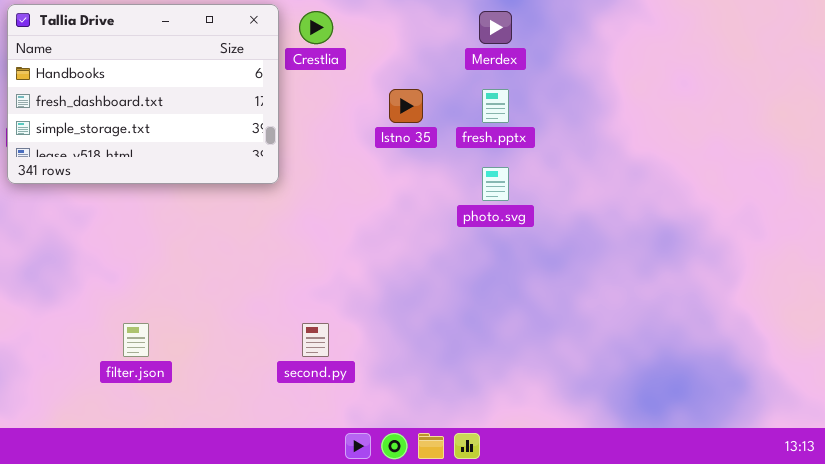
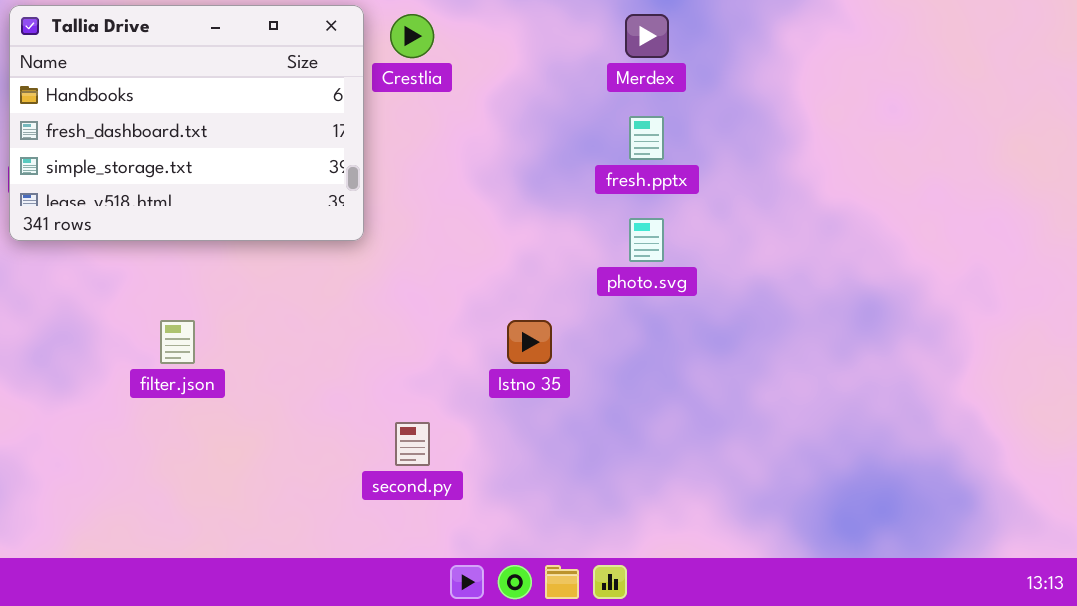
Istno 35: [389,89,423,123] -> [507,320,552,364], moved
filter.json: [123,323,149,357] -> [160,320,195,364], moved

